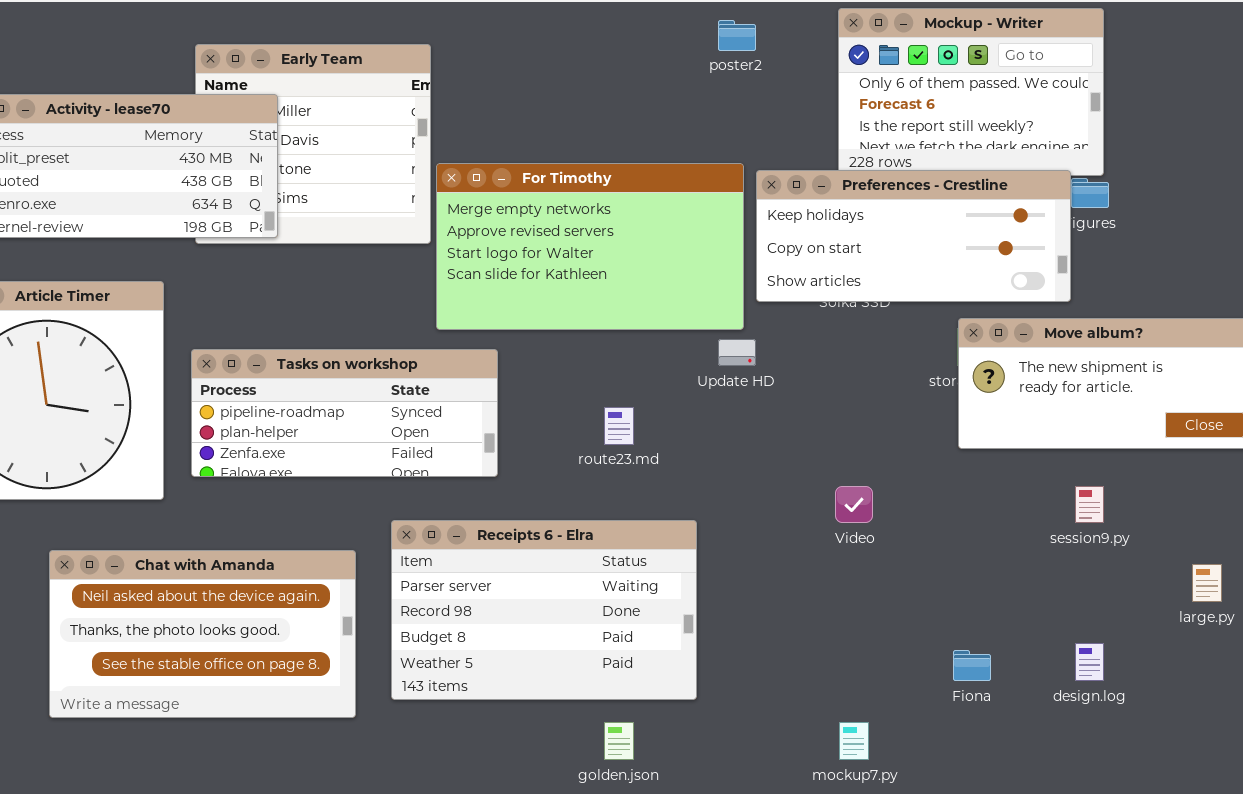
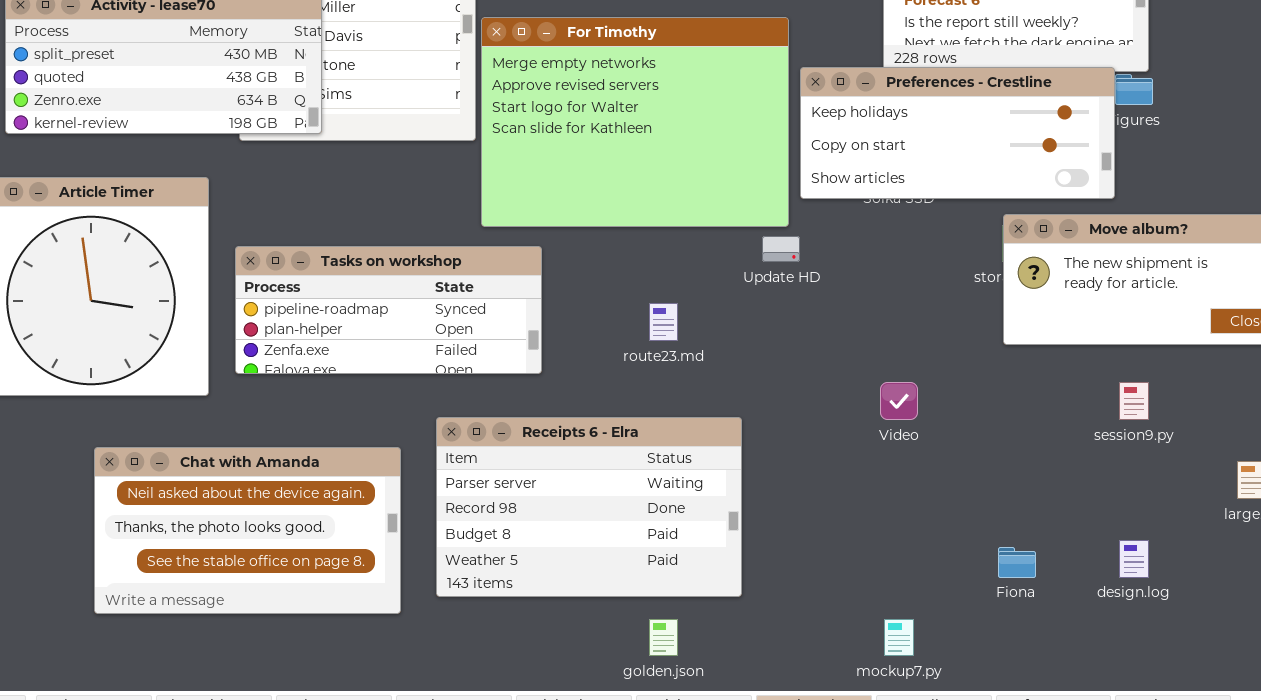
For Timothy: [436,163,744,330] -> [481,17,789,227], resized

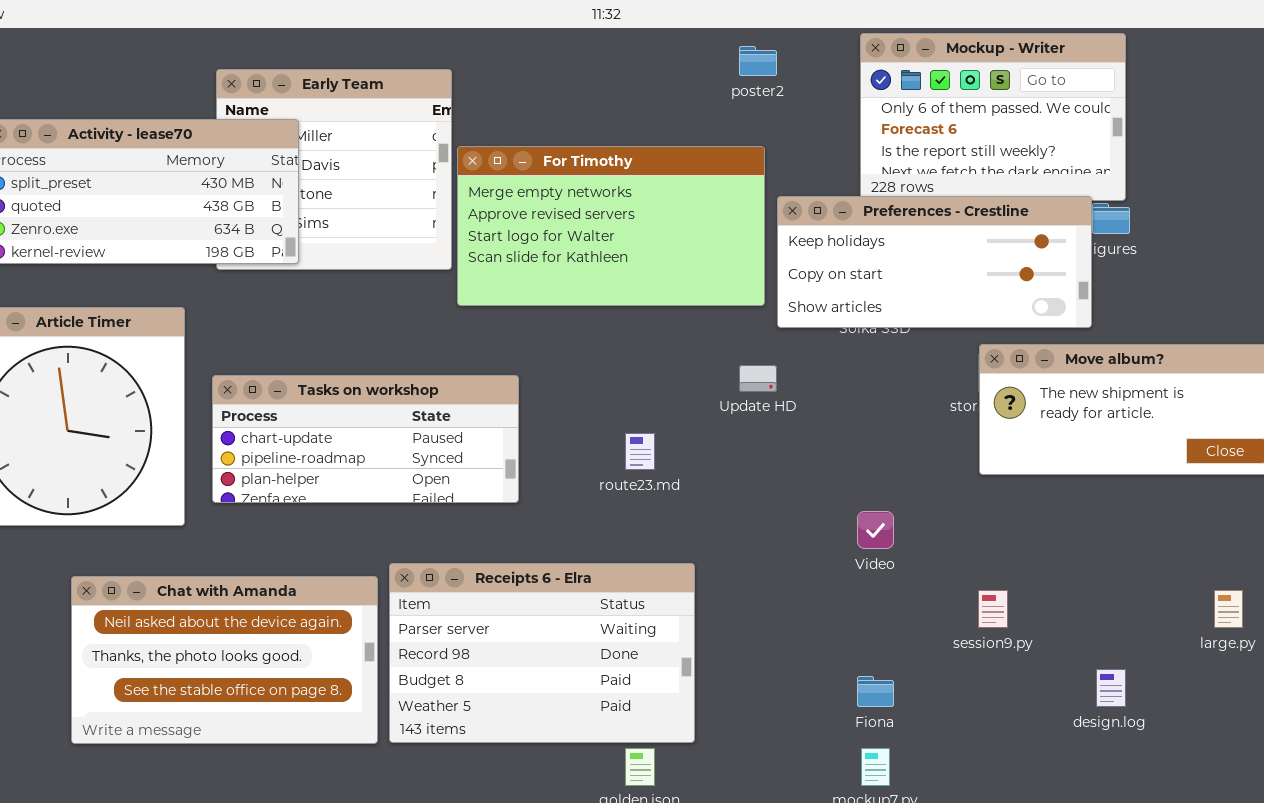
For Timothy: [481,17,789,227] -> [457,146,765,306], resized
Tasks on workshop: [235,246,542,374] -> [212,375,519,503], scrolled up 1 row
session9.py: [1119,382,1149,420] -> [978,590,1008,628], moved
Receipts 6 - Elra: [436,417,742,597] -> [389,563,695,743], moved
Fiona: [998,547,1036,578] -> [857,676,894,707], moved

